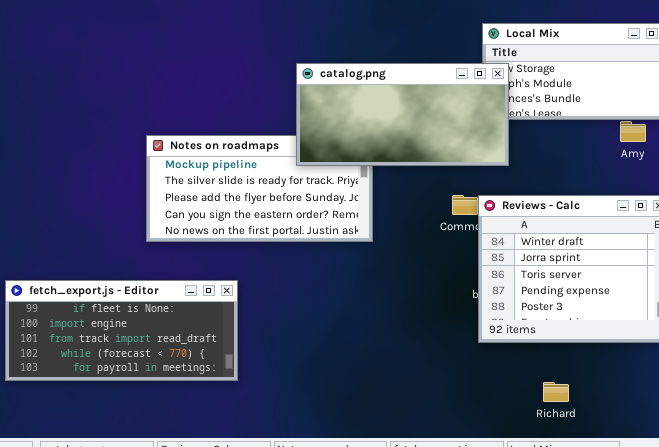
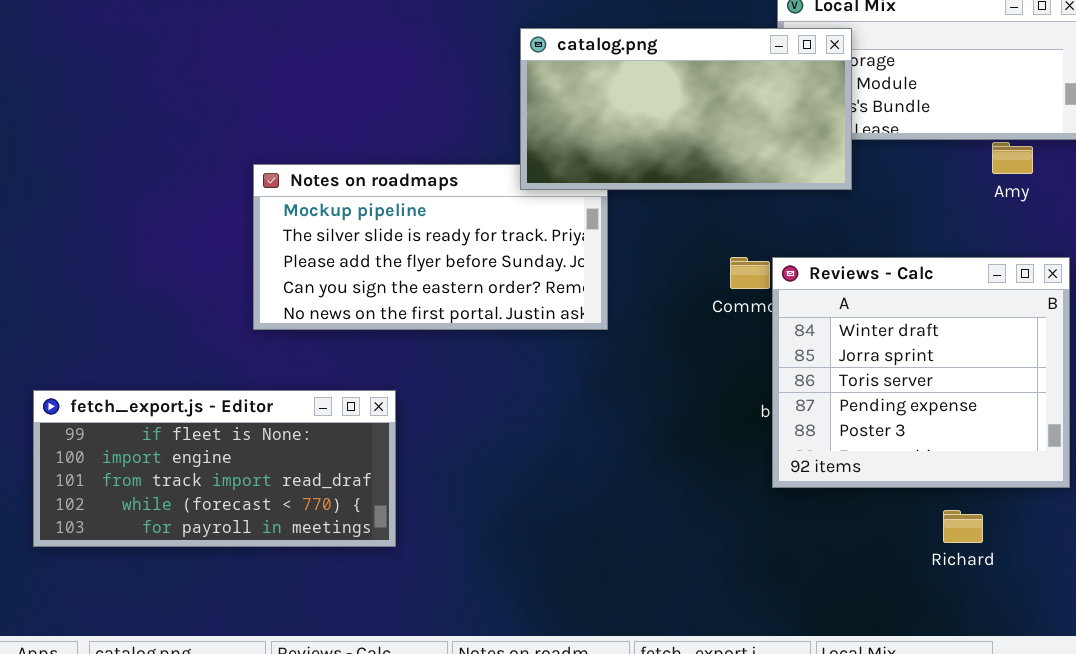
catalog.png: [296,63,509,166] -> [520,28,852,190], moved
Richard: [543,382,569,402] -> [943,510,983,543], moved

